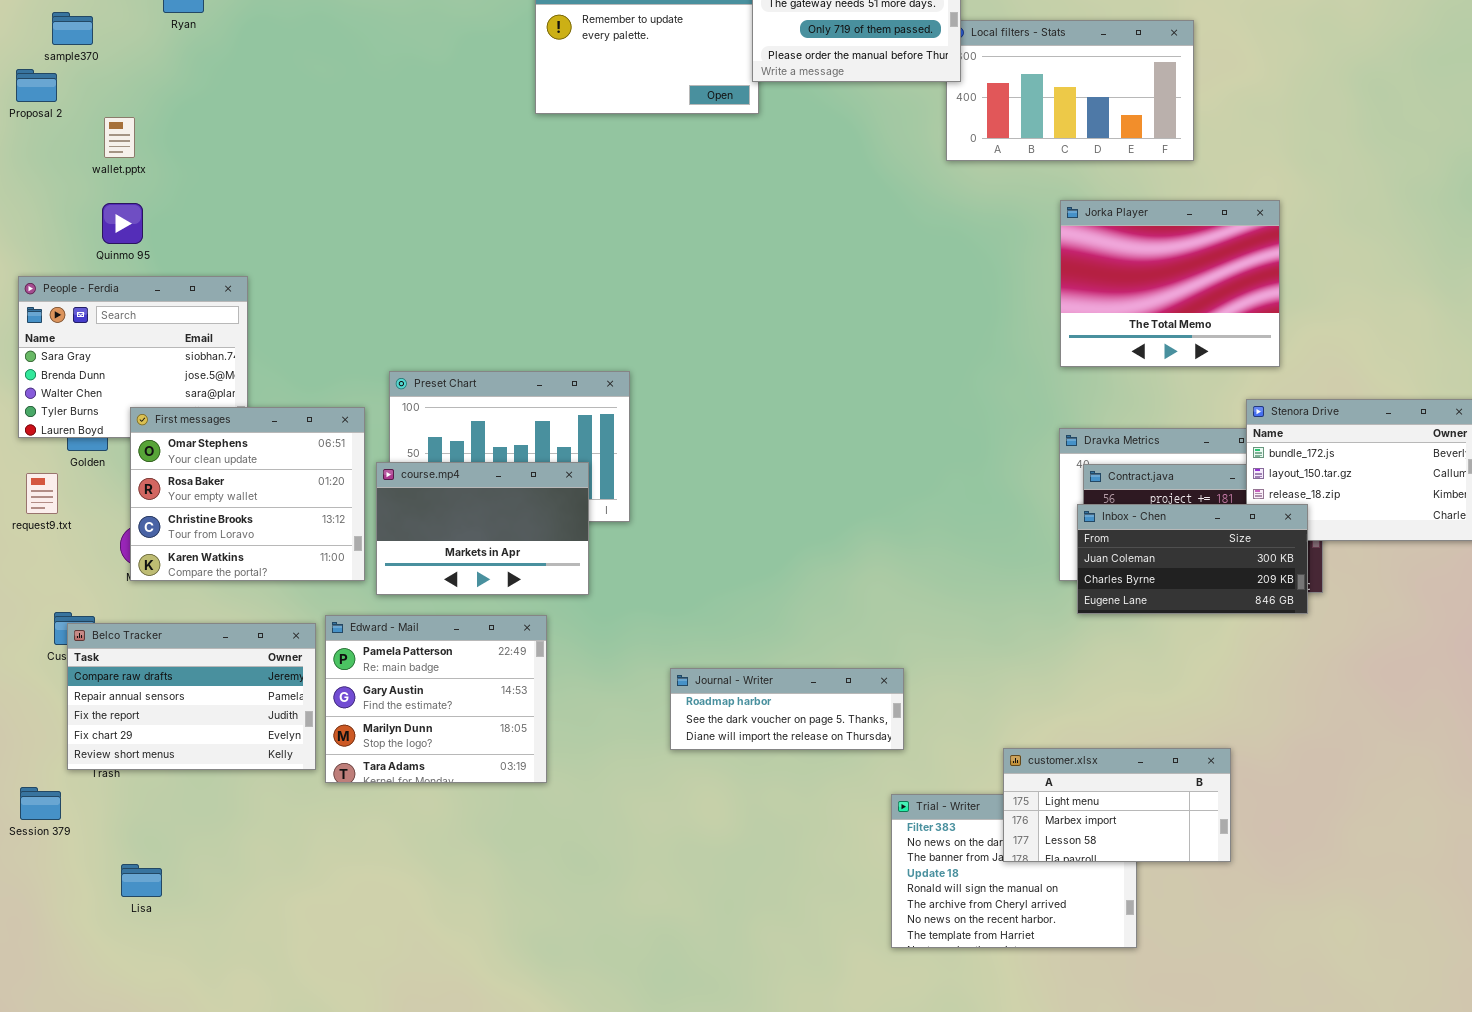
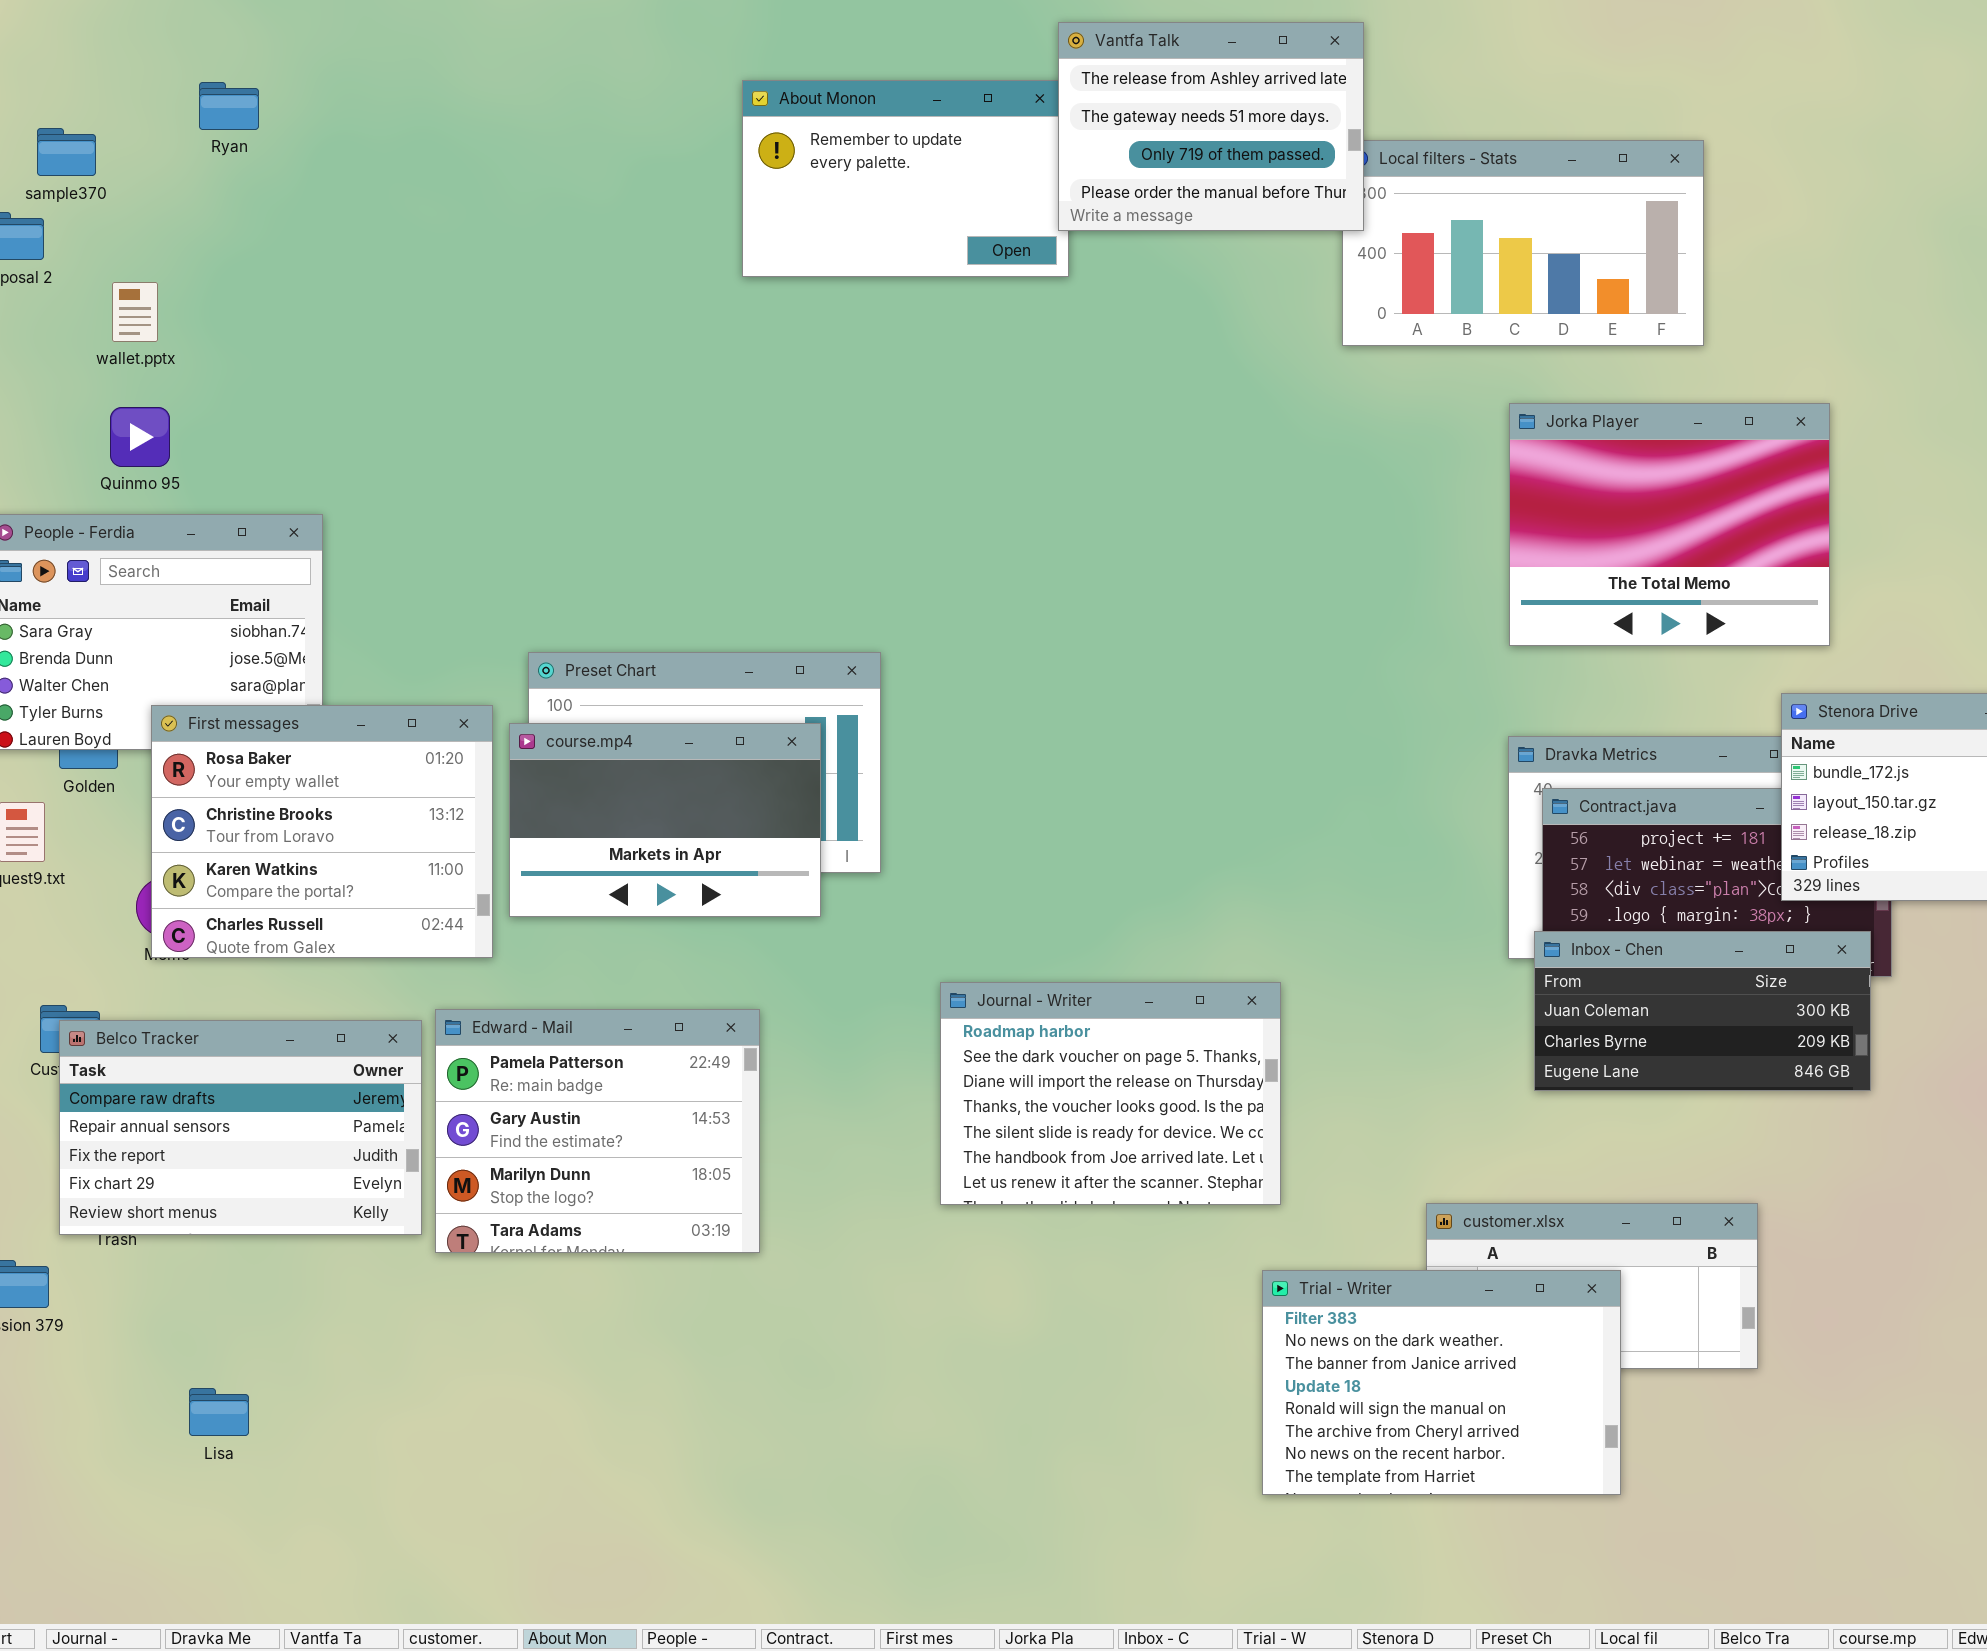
First messages: [130,407,365,581] -> [151,705,493,958], scrolled down 1 row
course.mp4: [376,462,589,595] -> [509,723,821,917], moved
Inbox - Chen: [1077,504,1308,614] -> [1534,931,1871,1091], moved
Journal - Writer: [670,668,904,750] -> [940,982,1281,1205], resized
Trial - Writer: [891,794,1137,948] -> [1262,1270,1621,1495], raised
Lisa: [121,864,162,897] -> [189,1388,249,1436], moved

